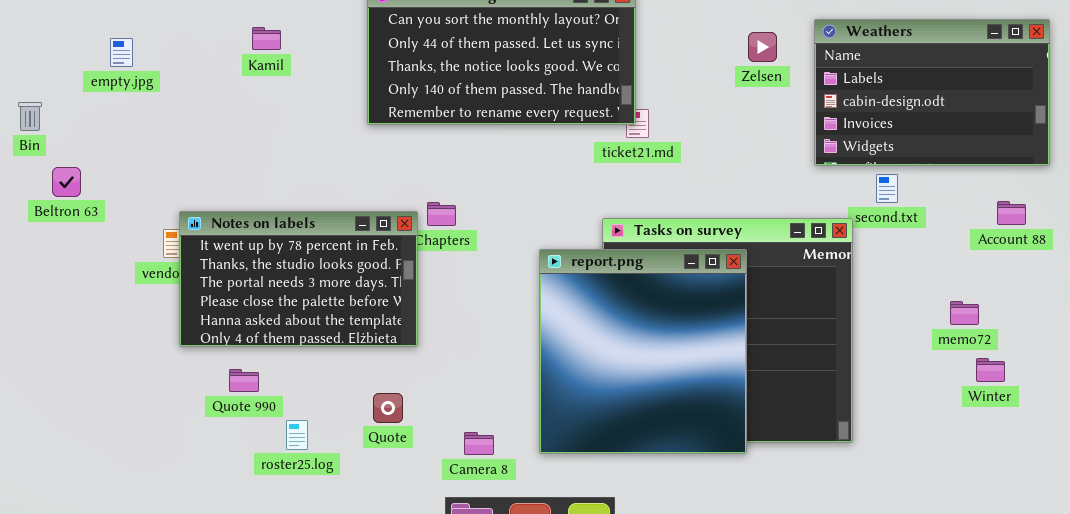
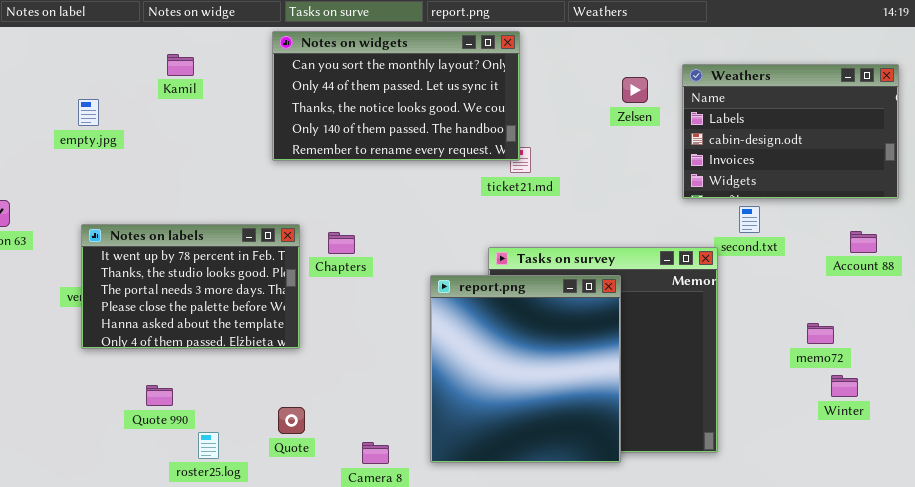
Kamil: [252,27,281,50] -> [167,54,194,76], moved
empty.jpg: [110,38,133,67] -> [78,99,99,126], moved
Notes on labels: [179,211,418,347] -> [81,224,300,349], moved

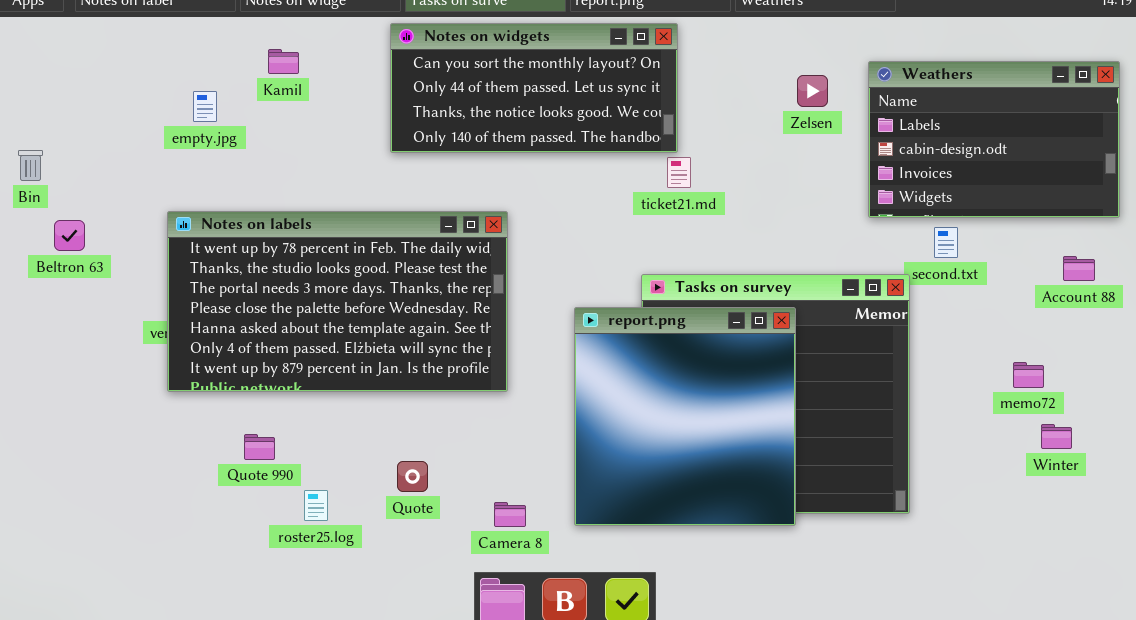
Notes on widgets: [272,31,520,161] -> [390,23,678,153], resized
empty.jpg: [78,99,99,126] -> [193,91,217,122], moved
Notes on labels: [81,224,300,349] -> [167,211,508,392], resized

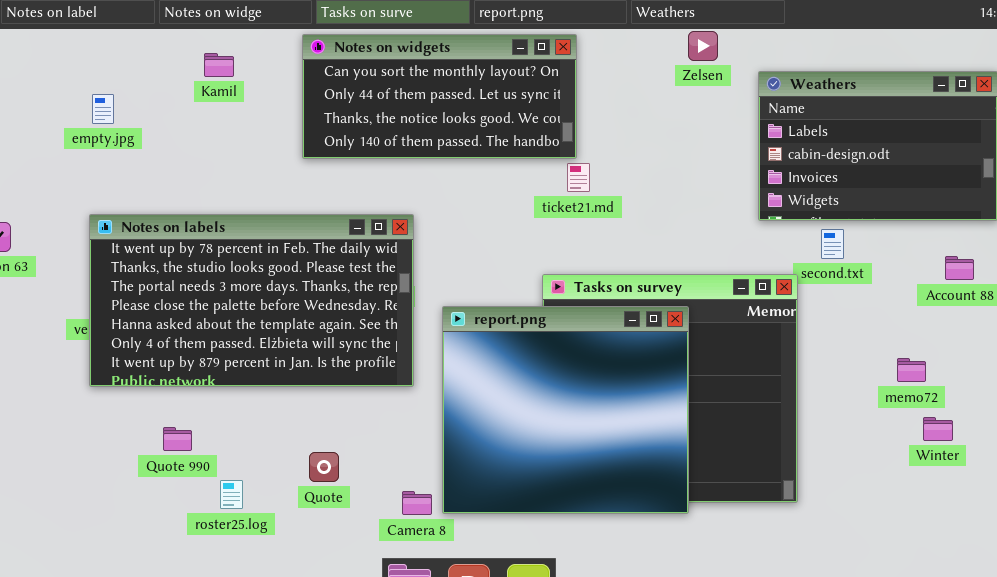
Kamil: [268,49,299,74] -> [204,53,234,77], moved
Zelsen: [797,75,828,107] -> [688,31,718,61], moved
empty.jpg: [193,91,217,122] -> [92,94,114,124], moved
report.png: [574,307,796,526] -> [442,306,689,514], resized

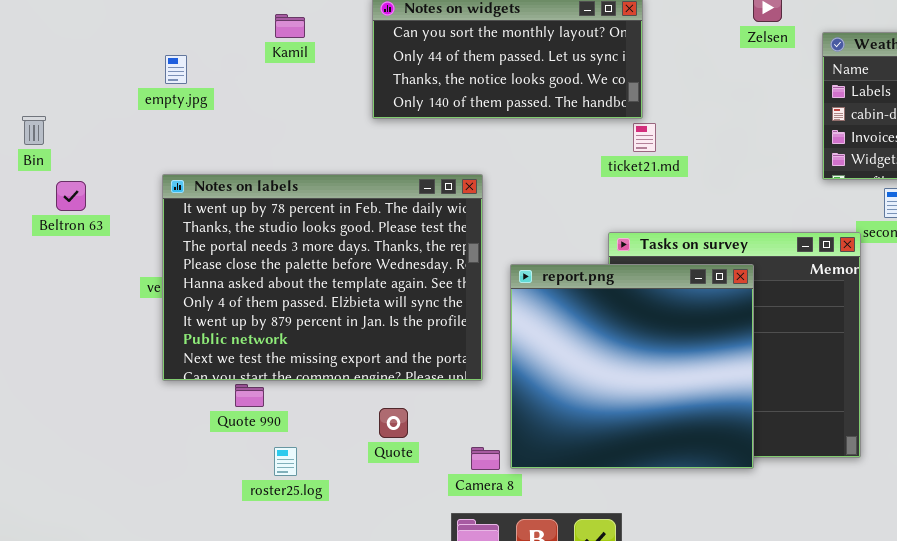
Notes on labels: [89,214,414,387] -> [162,174,483,381], resized
roster25.log: [220,480,243,509] -> [274,447,297,476], moved

